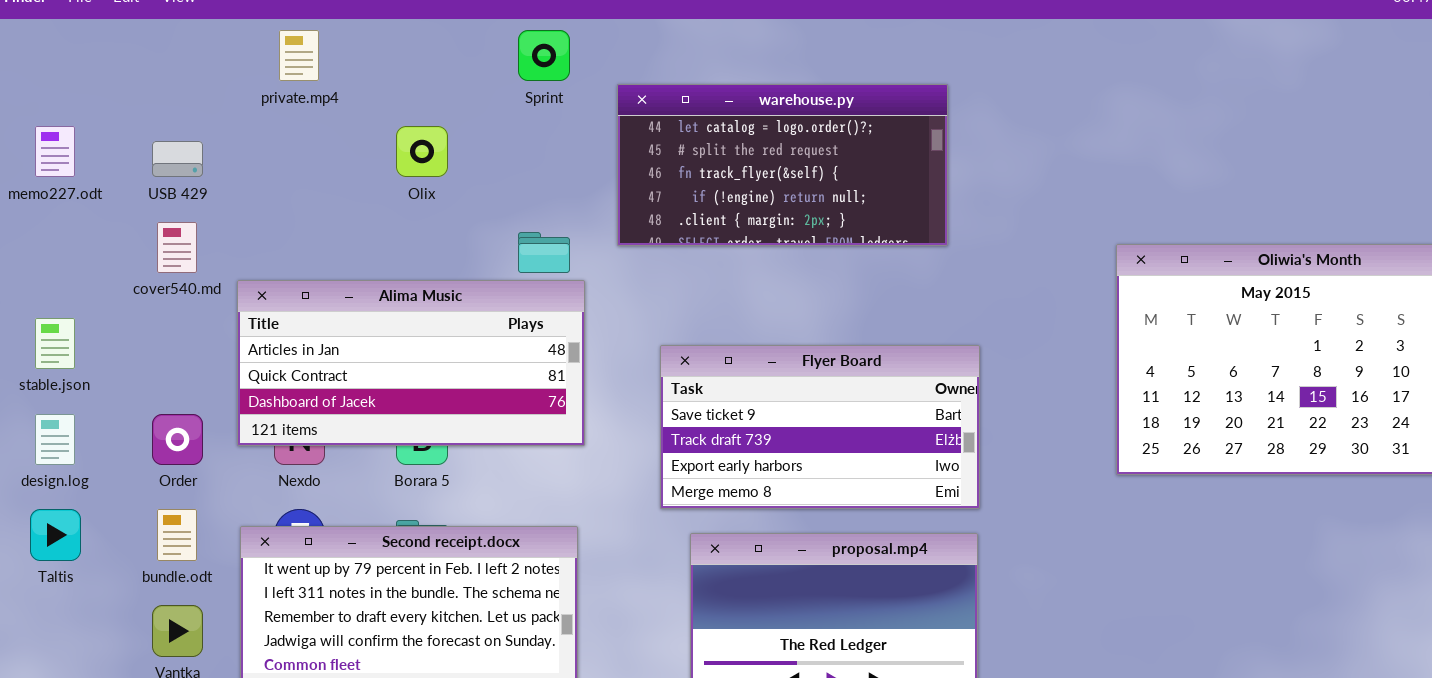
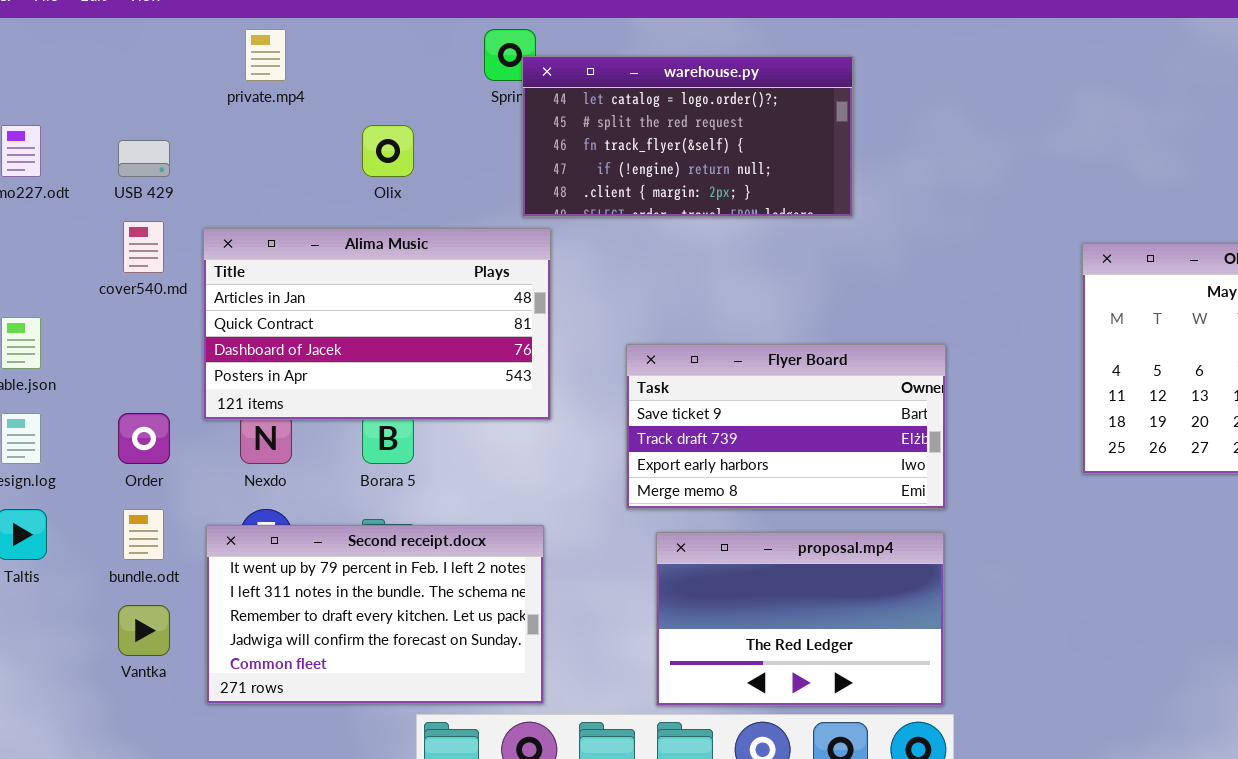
warehouse.py: [617,84,948,246] -> [522,56,853,217], moved
Alima Music: [237,280,585,446] -> [203,228,551,420], moved, resized

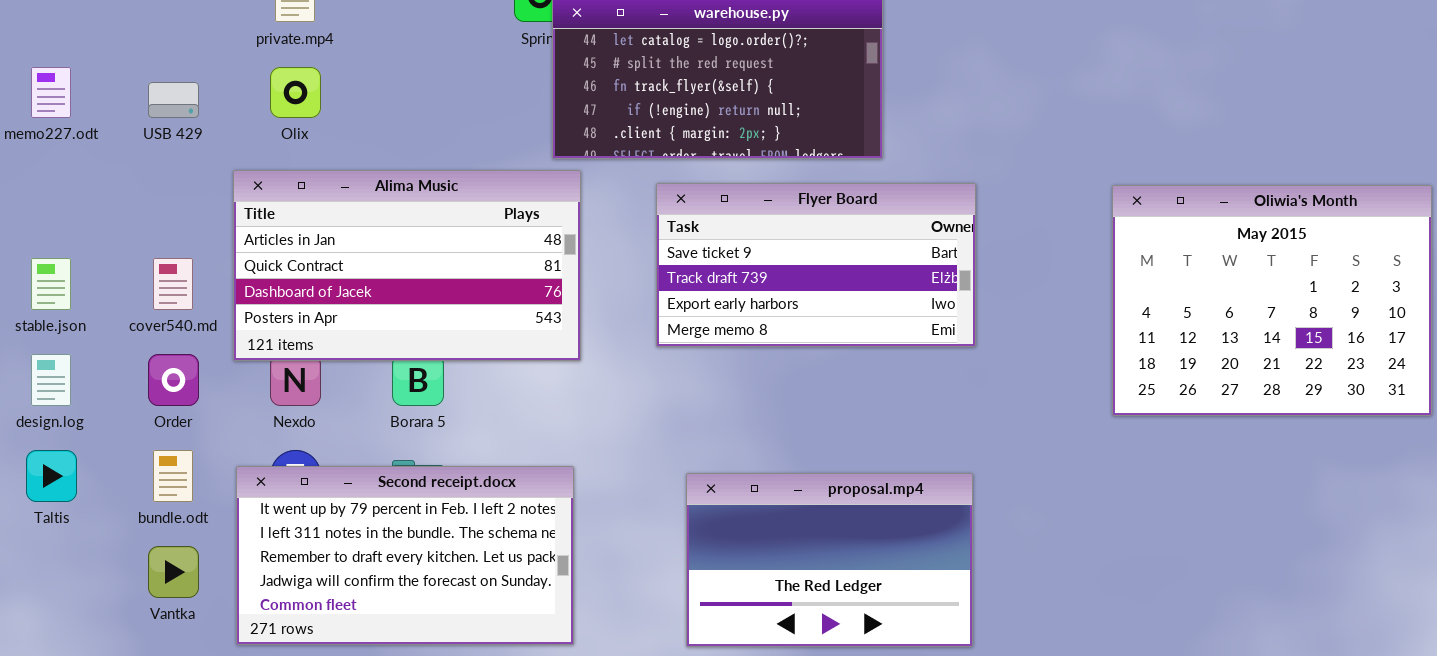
Olix: [362,125,414,177] -> [270,67,321,118], moved
cover540.md: [123,221,164,273] -> [153,258,193,310], moved
Flyer Board: [626,344,946,509] -> [656,183,976,347], moved

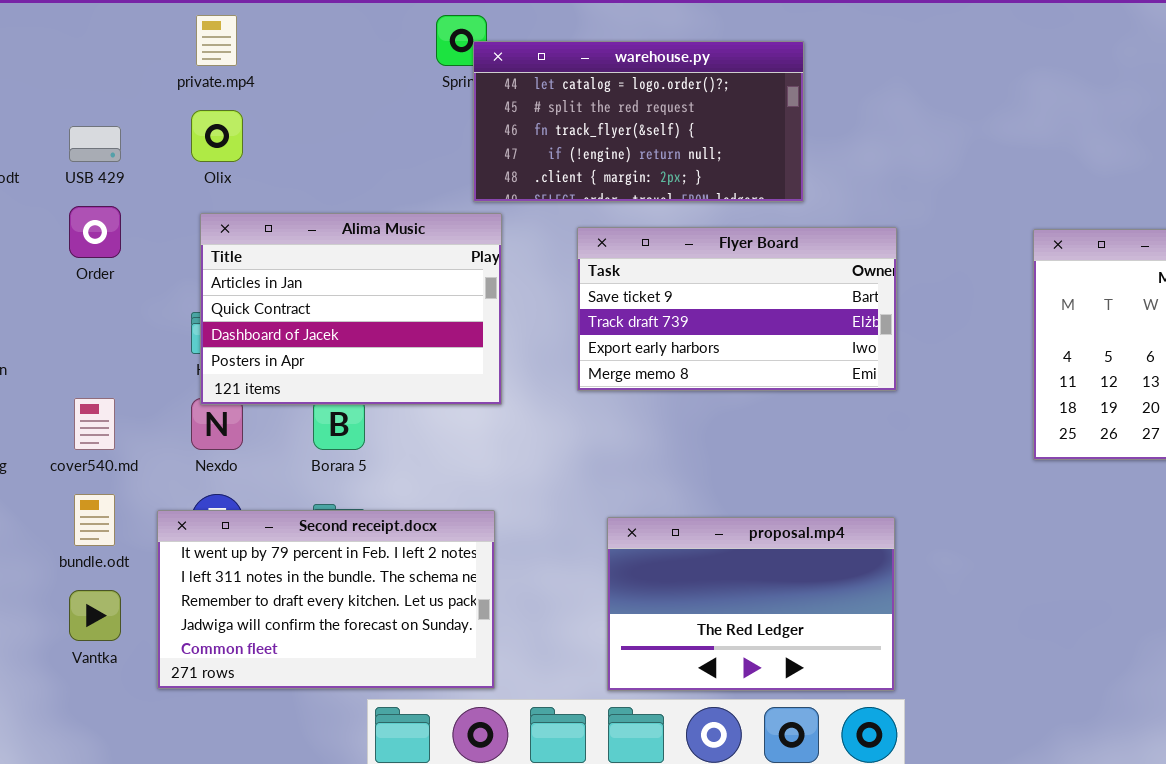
Alima Music: [233,170,581,361] -> [200,213,502,405], resized
cover540.md: [153,258,193,310] -> [74,398,115,450], moved
Order: [148,354,199,406] -> [69,206,121,258], moved

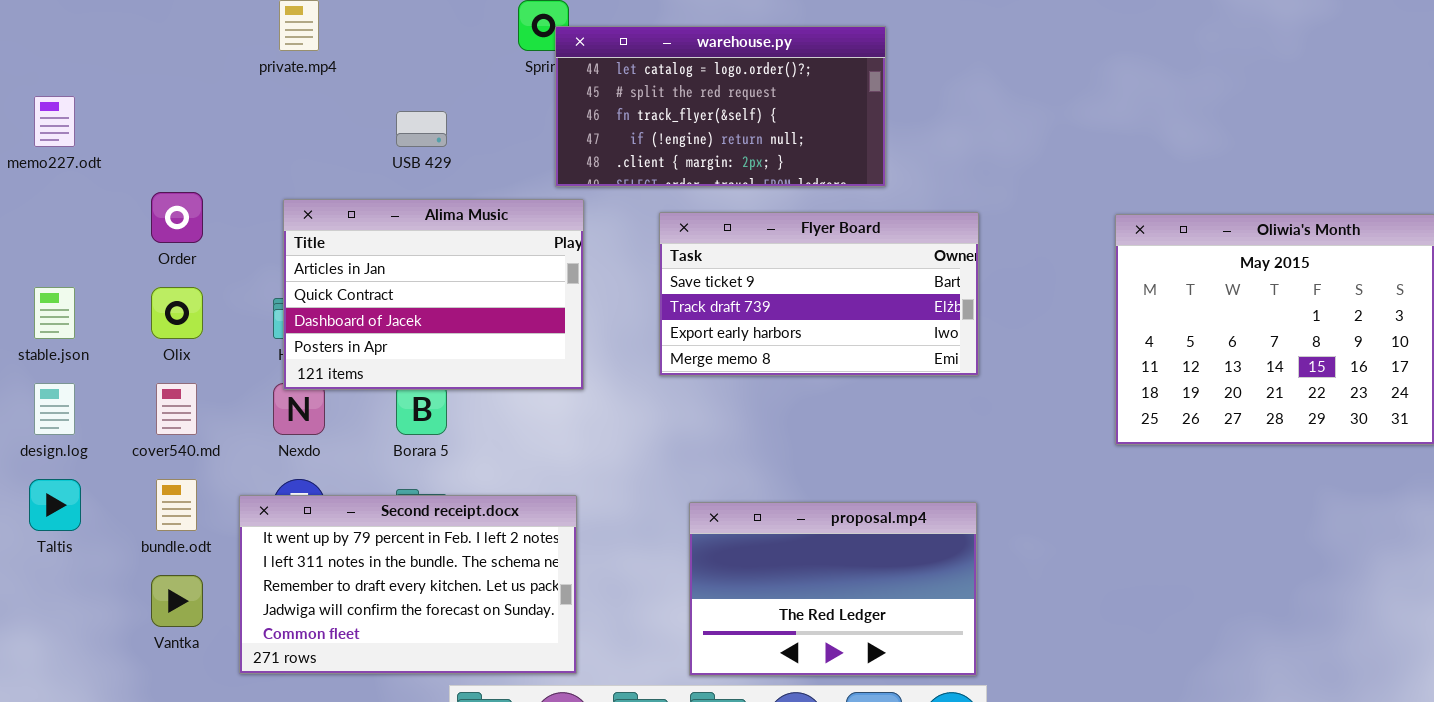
Olix: [191,110,243,162] -> [151,287,203,339], moved
USB 429: [69,126,121,162] -> [396,111,447,147], moved

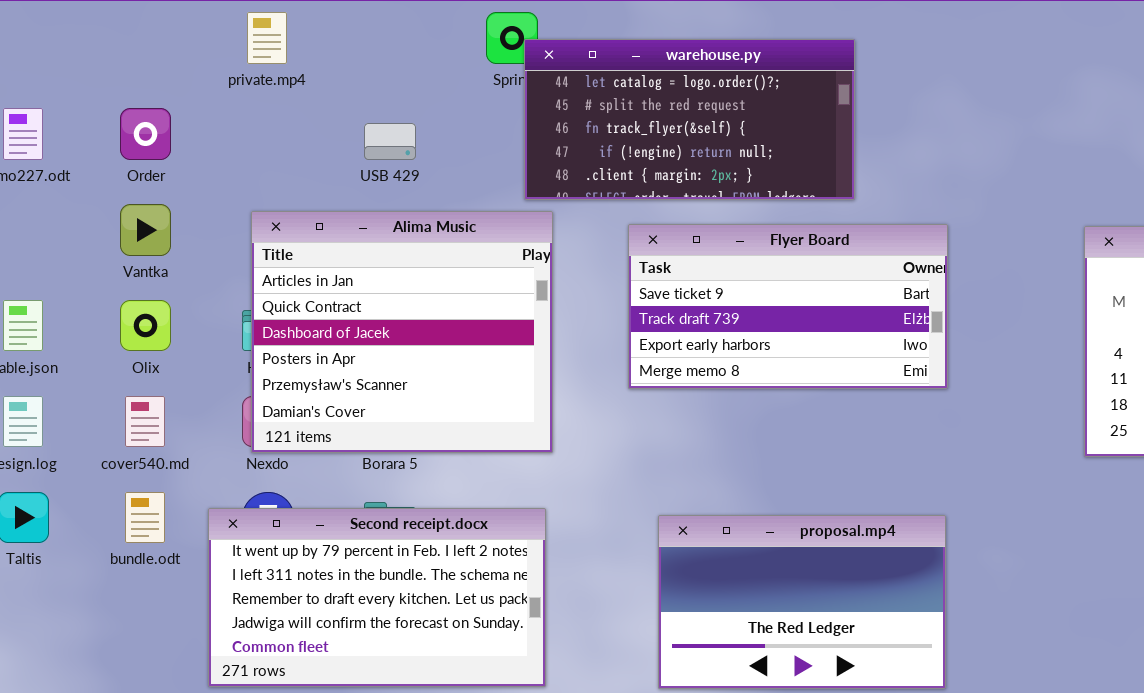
Order: [151,192,203,243] -> [120,108,171,160], moved
Alima Music: [283,199,584,390] -> [251,211,553,453], resized
Vantka: [151,575,203,627] -> [120,204,171,256], moved

